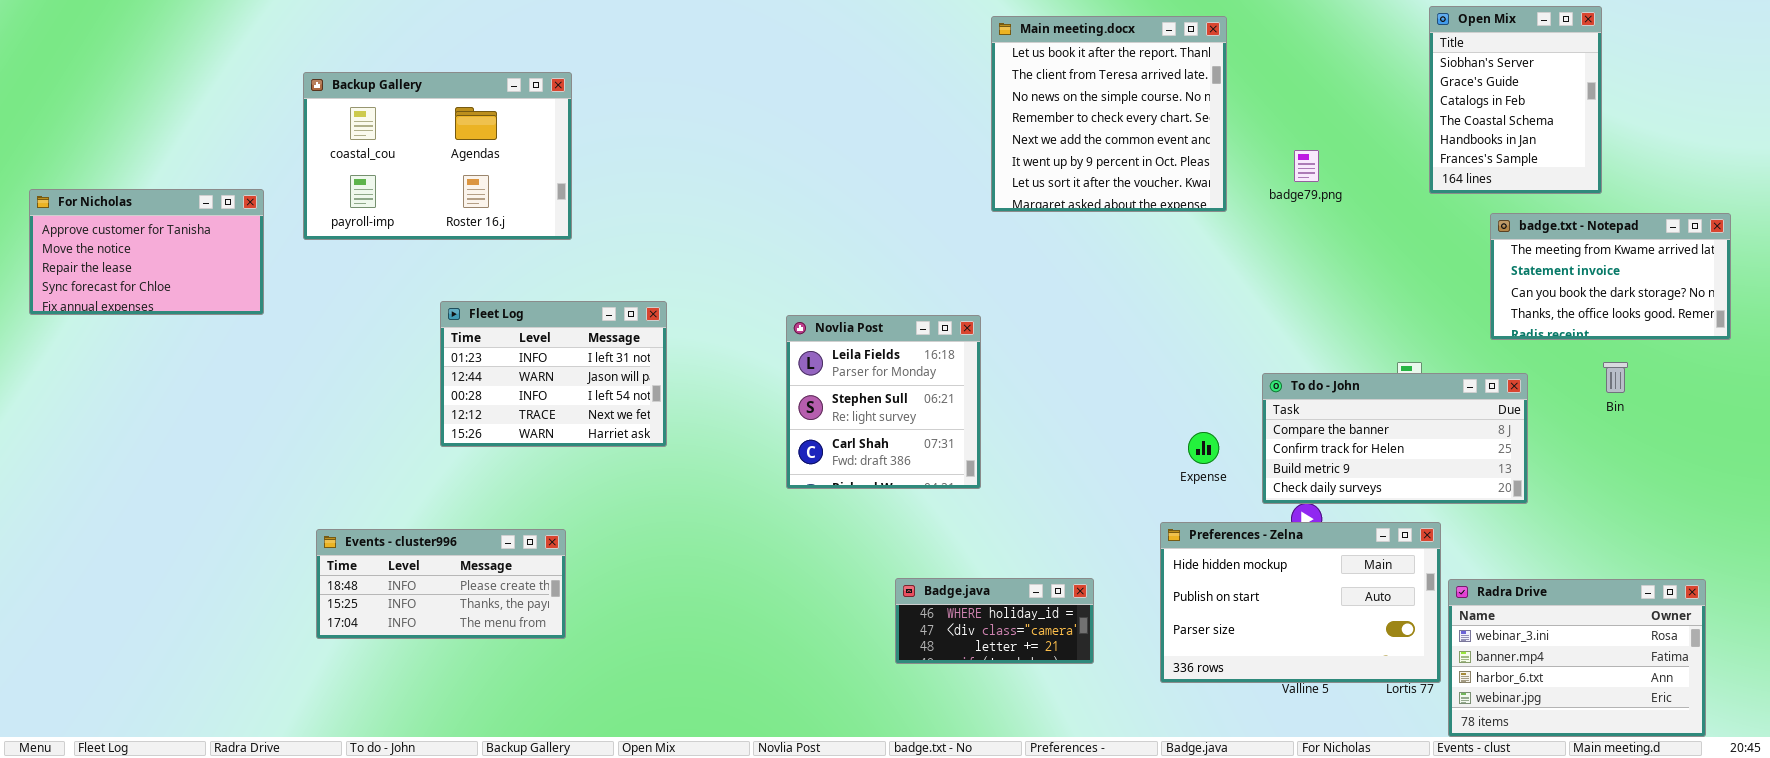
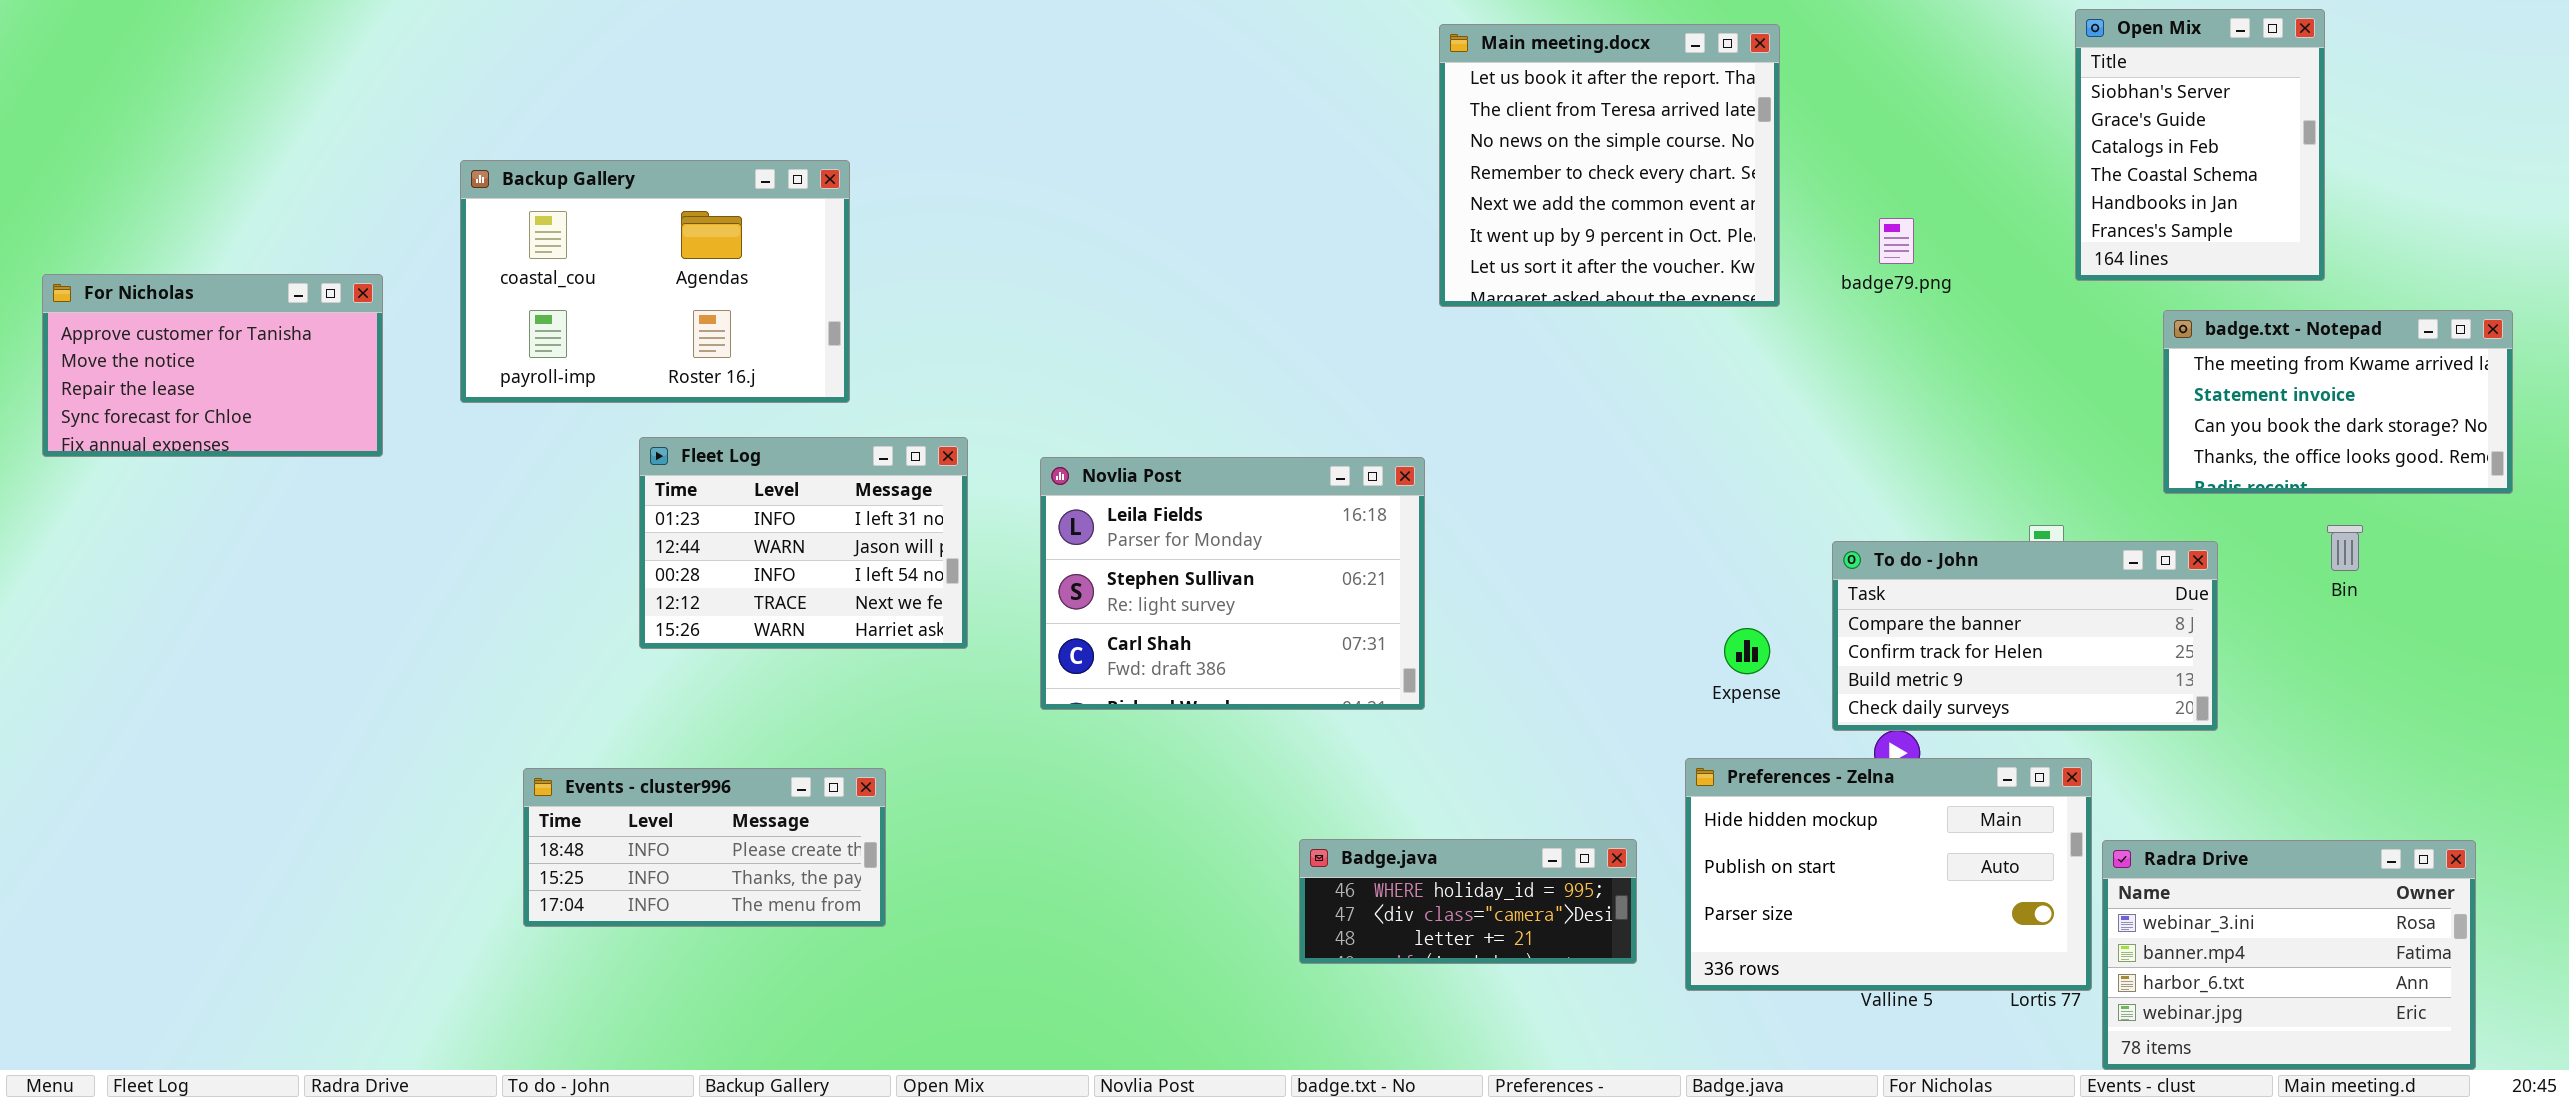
Backup Gallery: [303,72,572,240] -> [460,160,850,403], moved
Novlia Post: [786,315,981,489] -> [1040,457,1425,710], resized
Events - cluster996: [316,529,566,639] -> [523,768,886,927], moved
Badge.java: [895,578,1094,664] -> [1299,839,1637,964], resized

